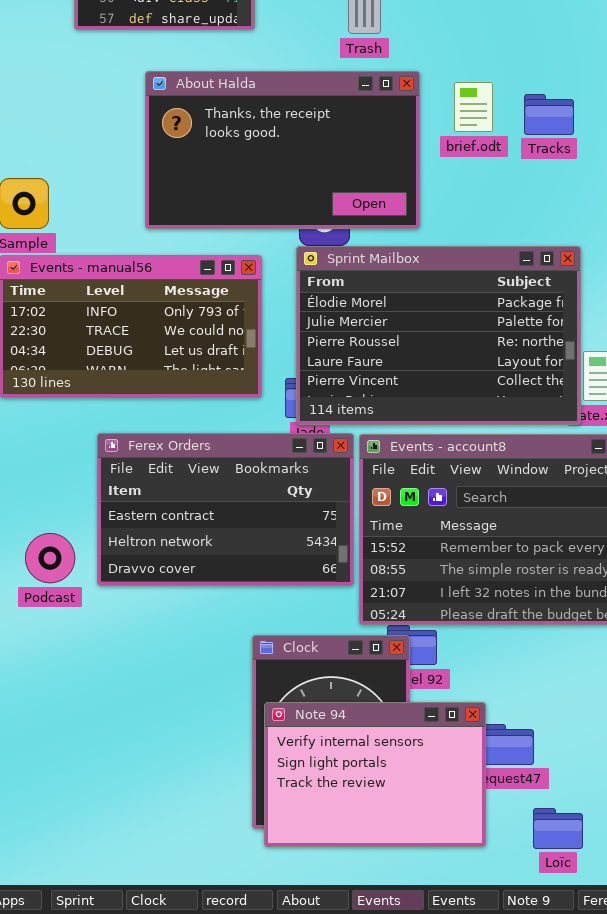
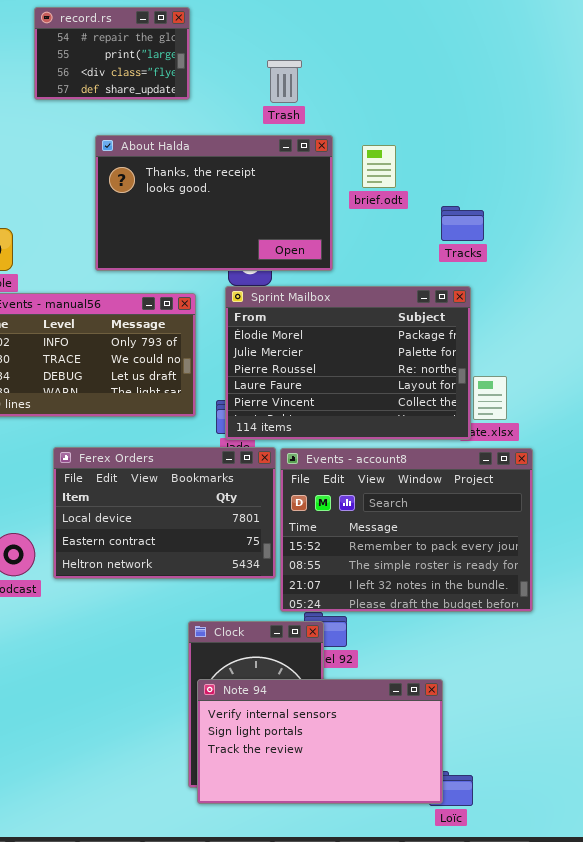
Tracks: [524,94,574,135] -> [441,206,484,241], moved
Ferex Orders: [97,433,354,586] -> [53,447,276,579], scrolled up 1 row
Note 94: [264,702,486,847] -> [197,679,443,804], resized

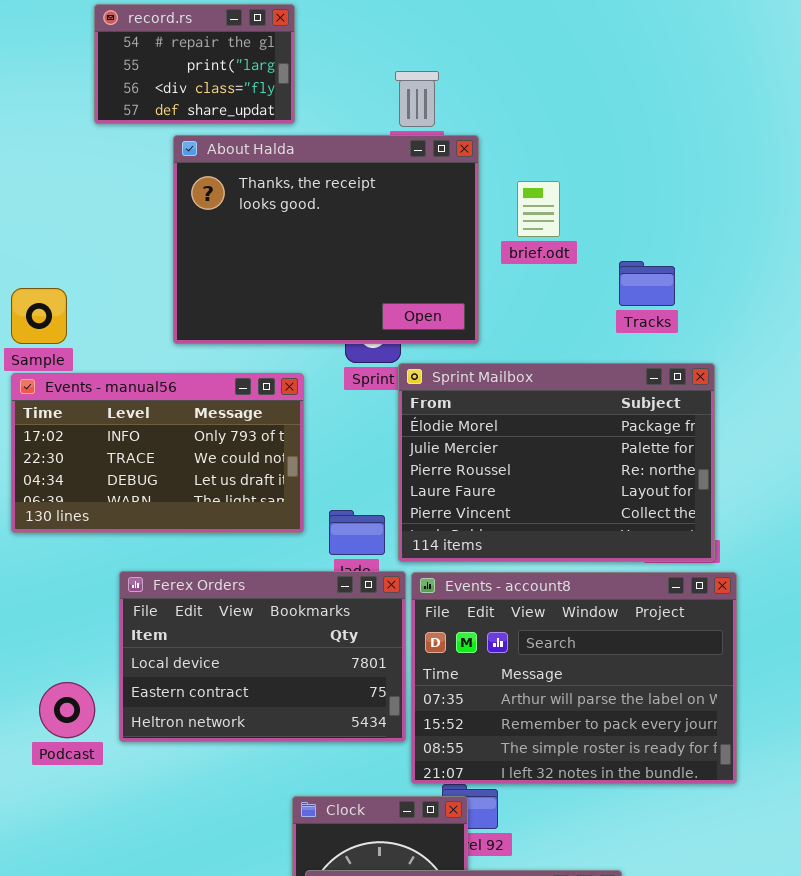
About Halda: [95,135,333,271] -> [173,135,479,344], resized
Sprint Mailbox: [225,286,471,440] -> [398,363,715,562], moved
Events - account8: [280,448,533,612] -> [411,572,737,784], scrolled up 1 row

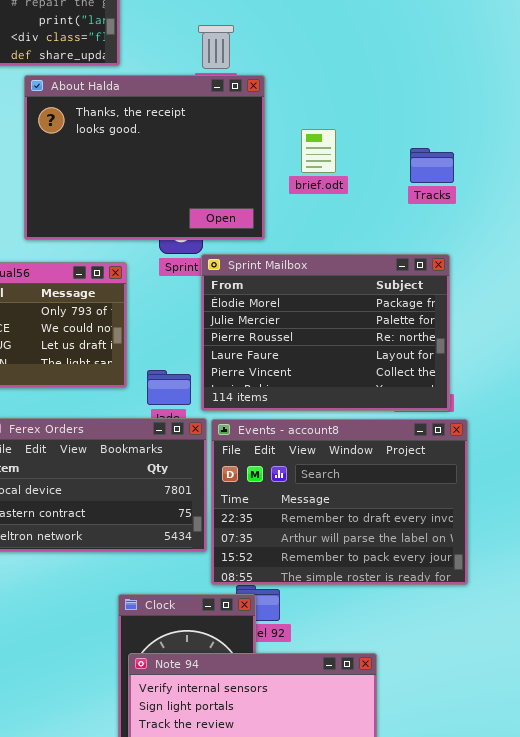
brief.odt: [517,181,560,237] -> [301,129,336,173], moved
Tracks: [619,261,675,306] -> [410,148,454,183], moved
Events - account8: [411,572,737,784] -> [211,419,468,585], scrolled up 1 row

